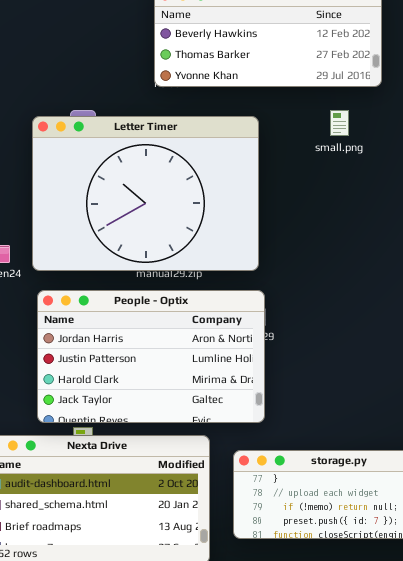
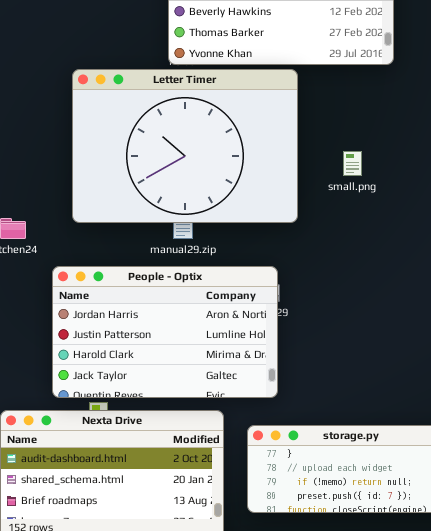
small.png: [330,110,349,136] -> [343,151,362,176], moved
Letter Timer: [32,116,259,271] -> [72,69,298,223], moved

